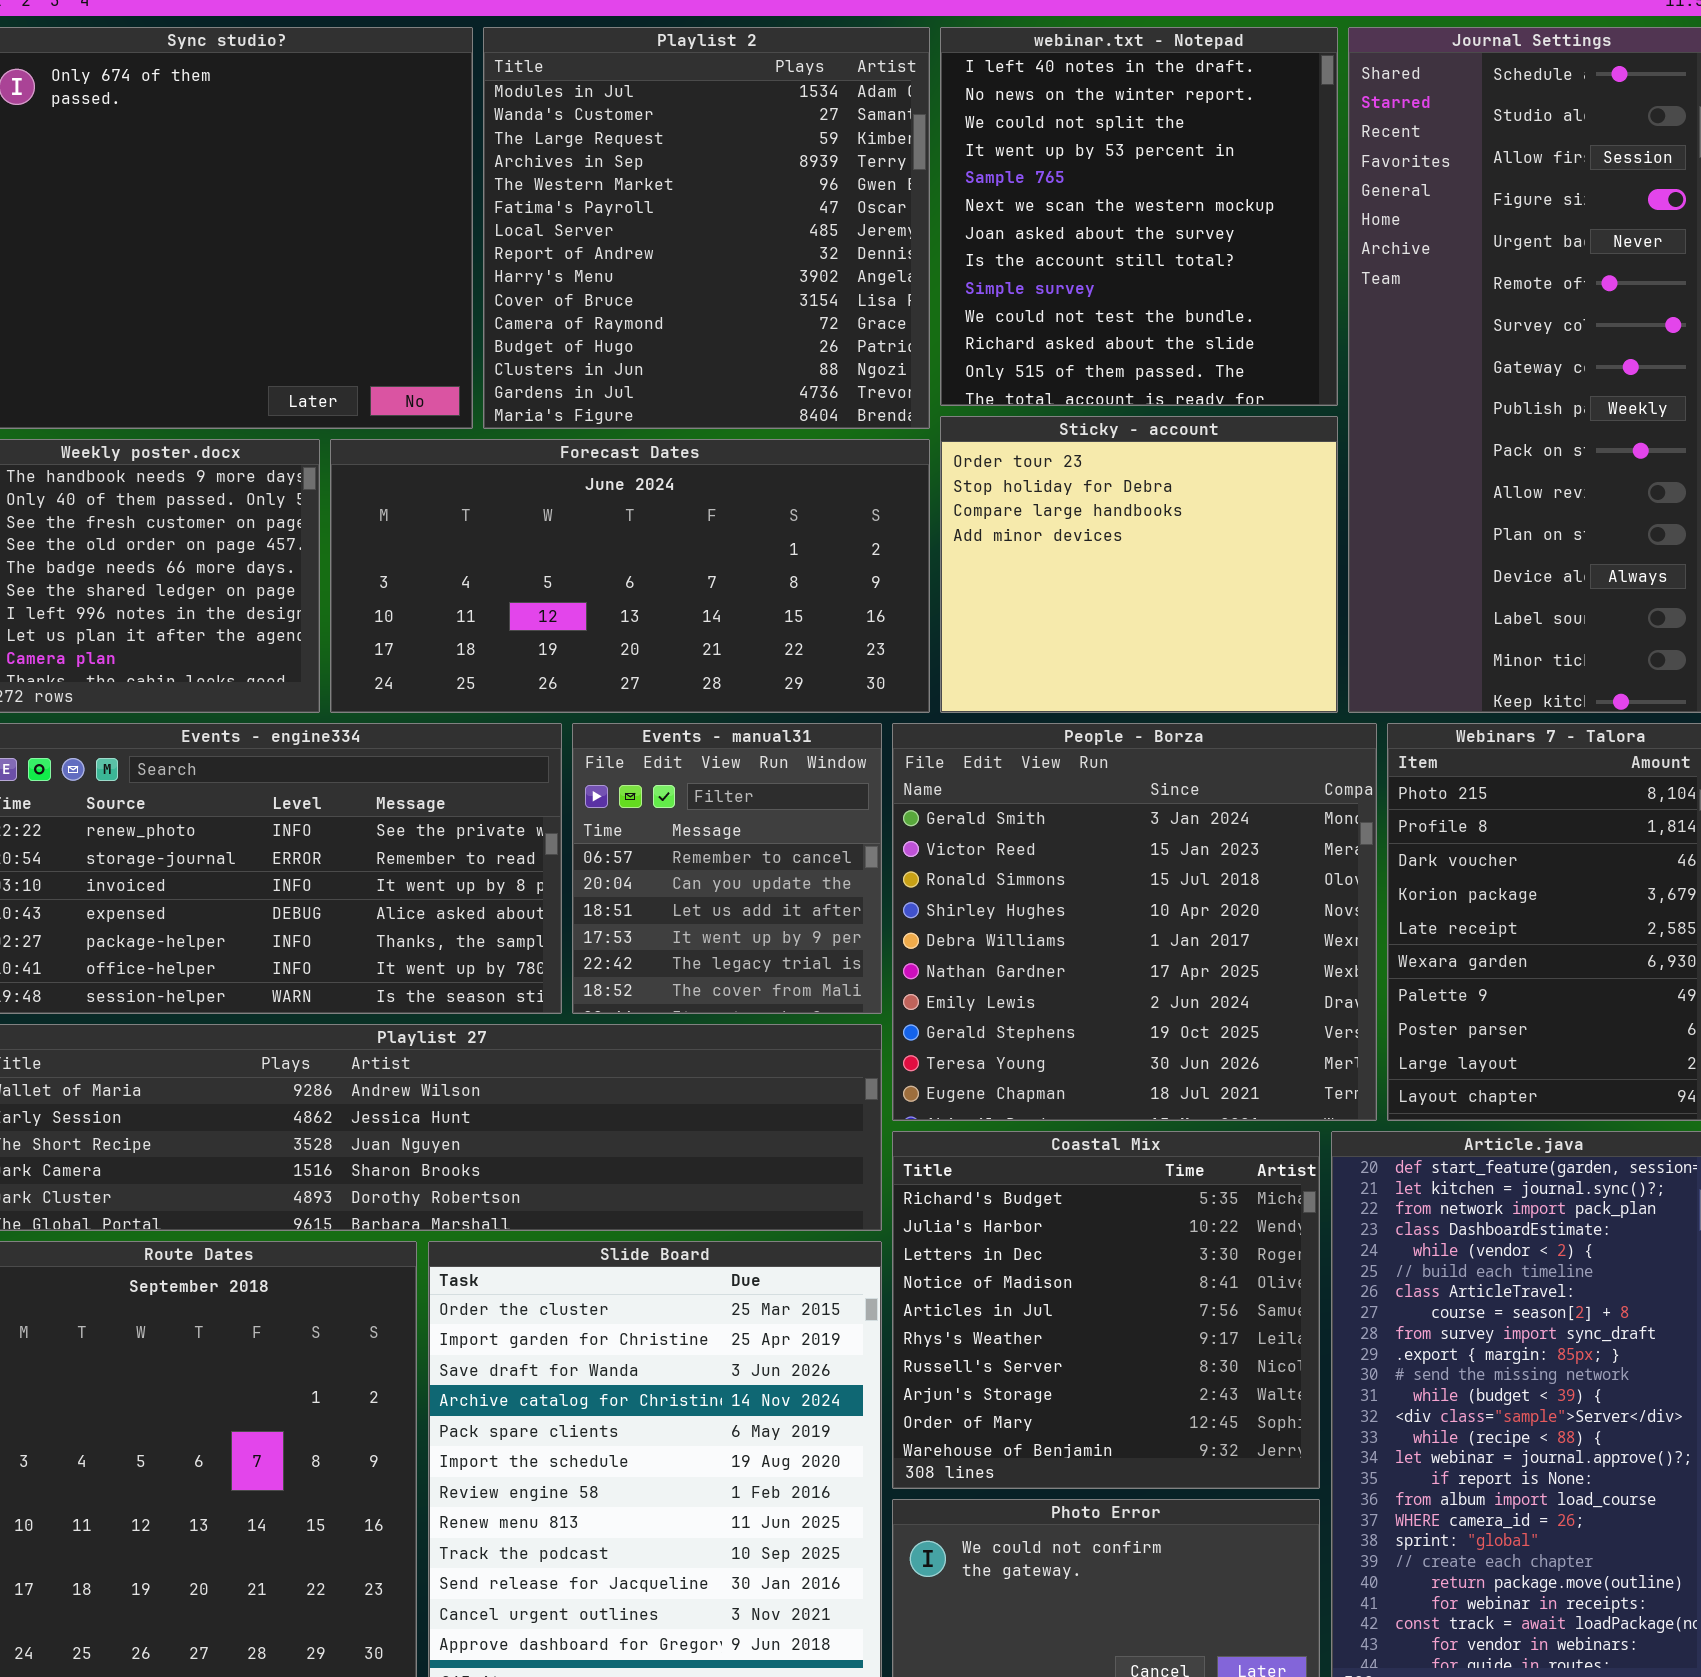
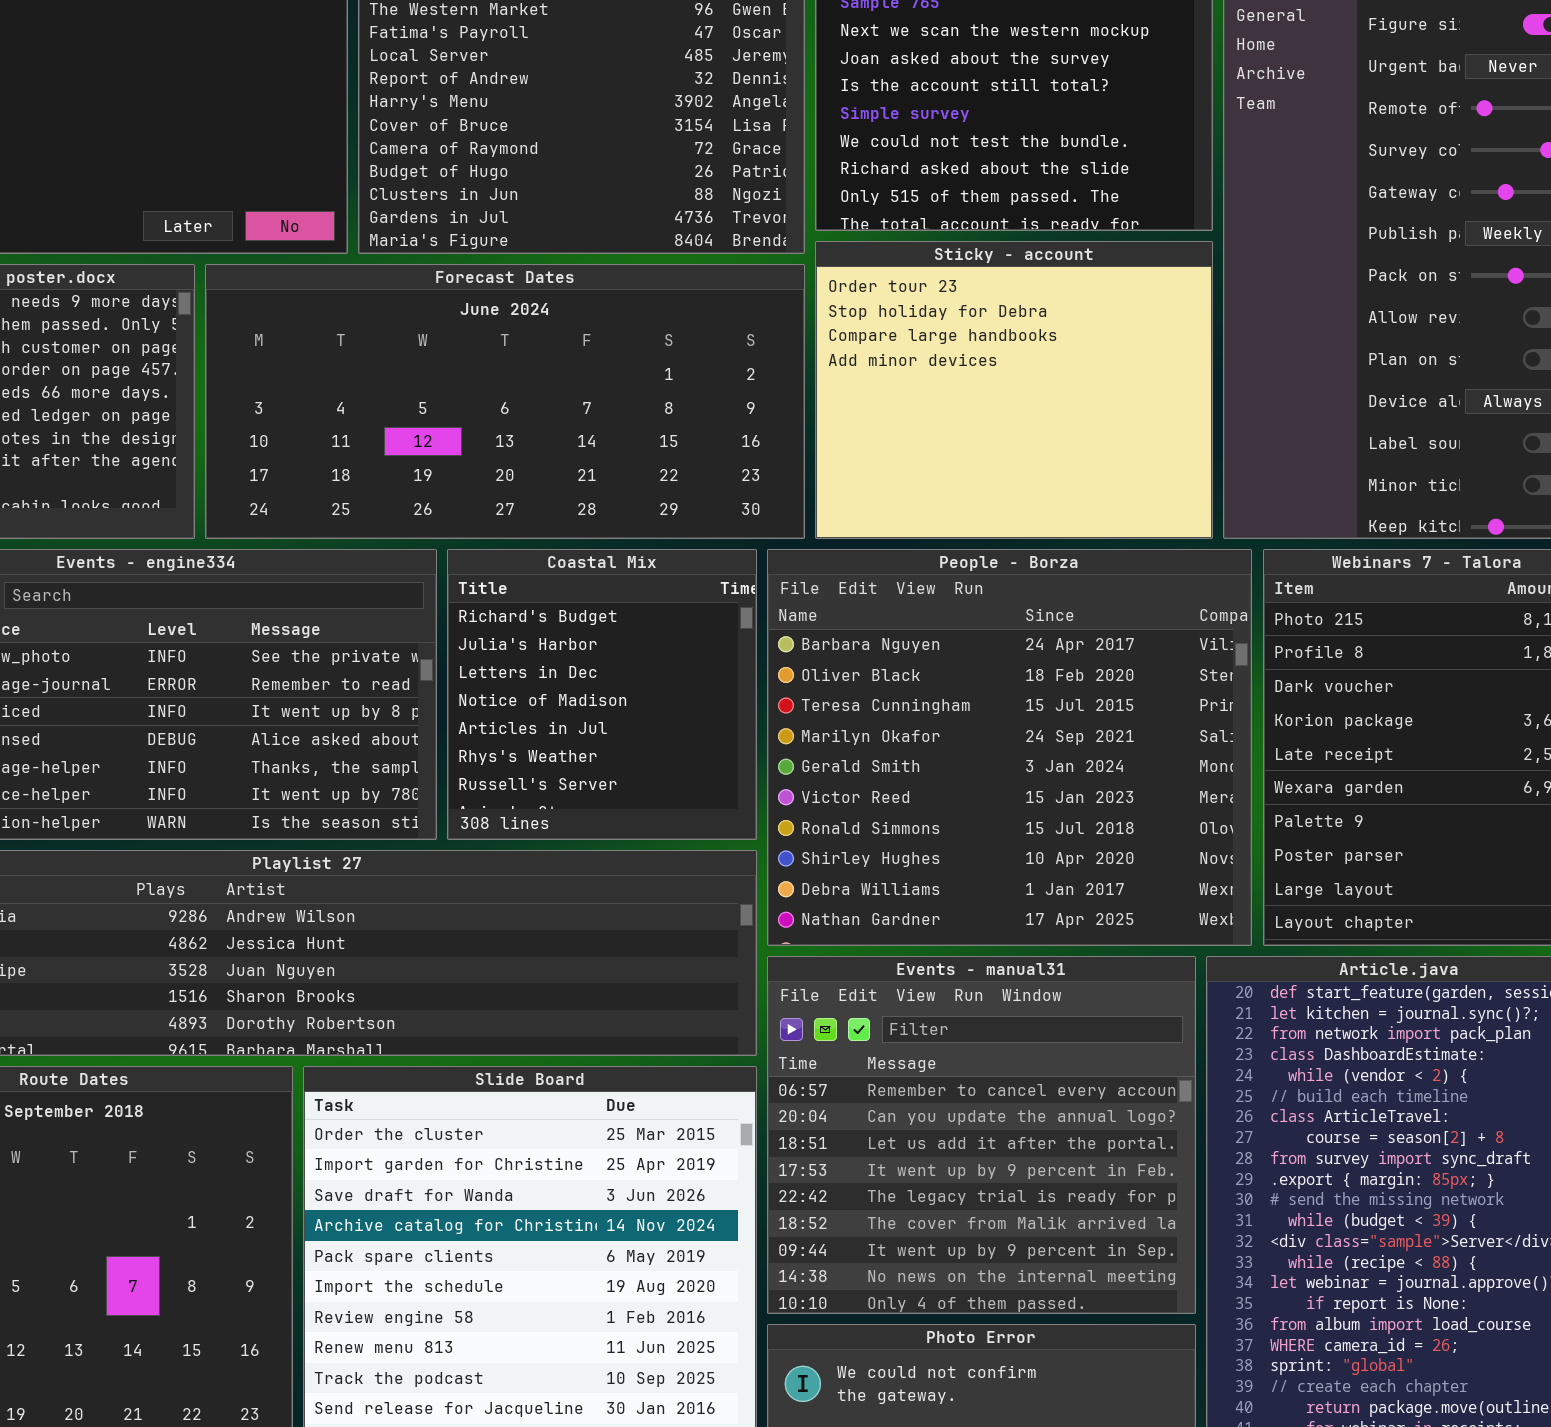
Events - manual31: [572,723,882,1014] -> [767,956,1196,1314], moved, resized
People - Borza: [892,723,1377,1121] -> [767,549,1252,946], scrolled up 4 rows
Coastal Mix: [892,1131,1320,1489] -> [447,549,757,840], moved, resized

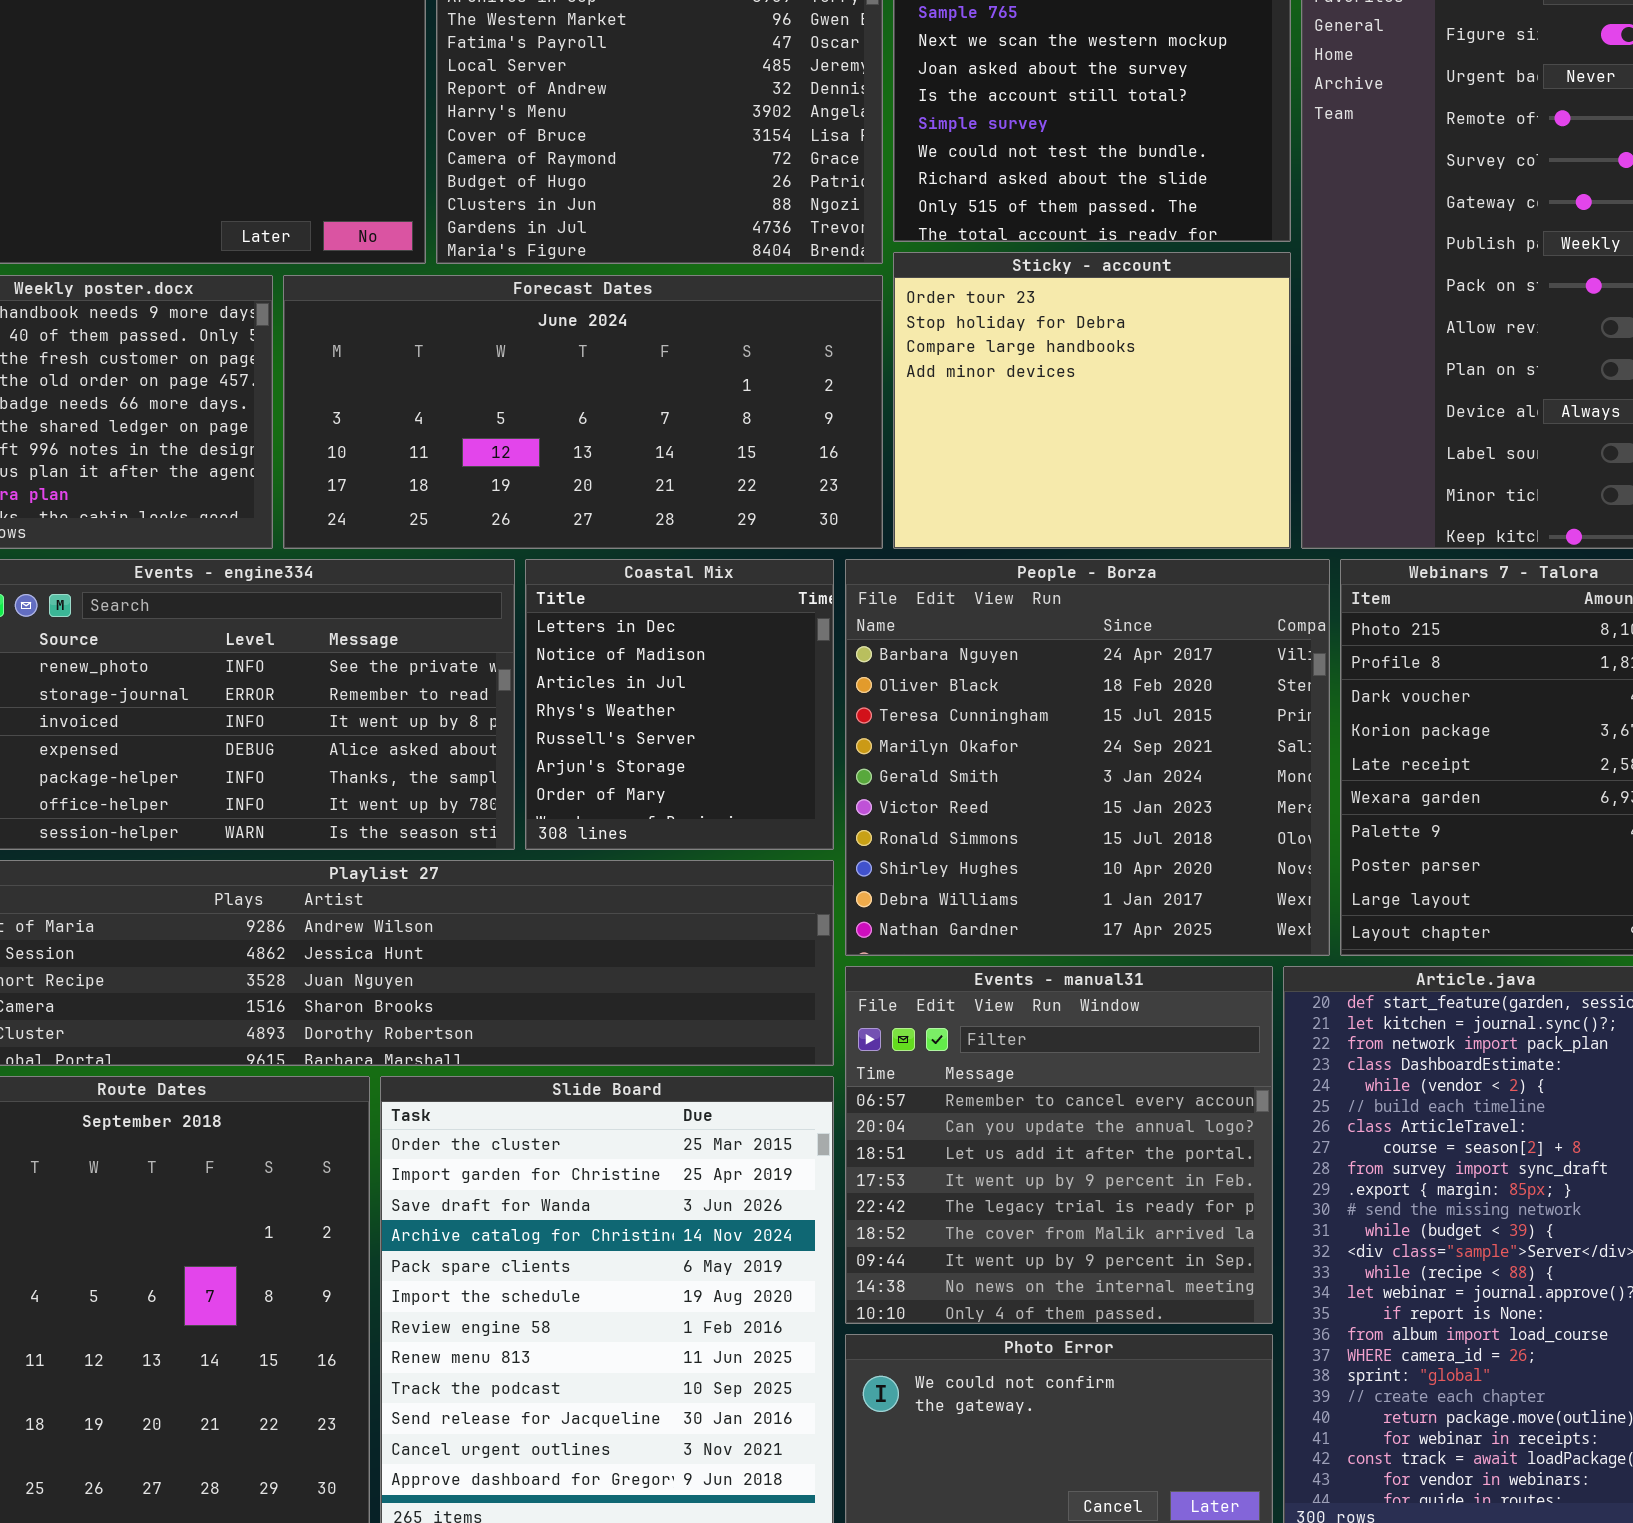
Coastal Mix: [447,549,757,840] -> [525,559,834,850], scrolled down 2 rows

